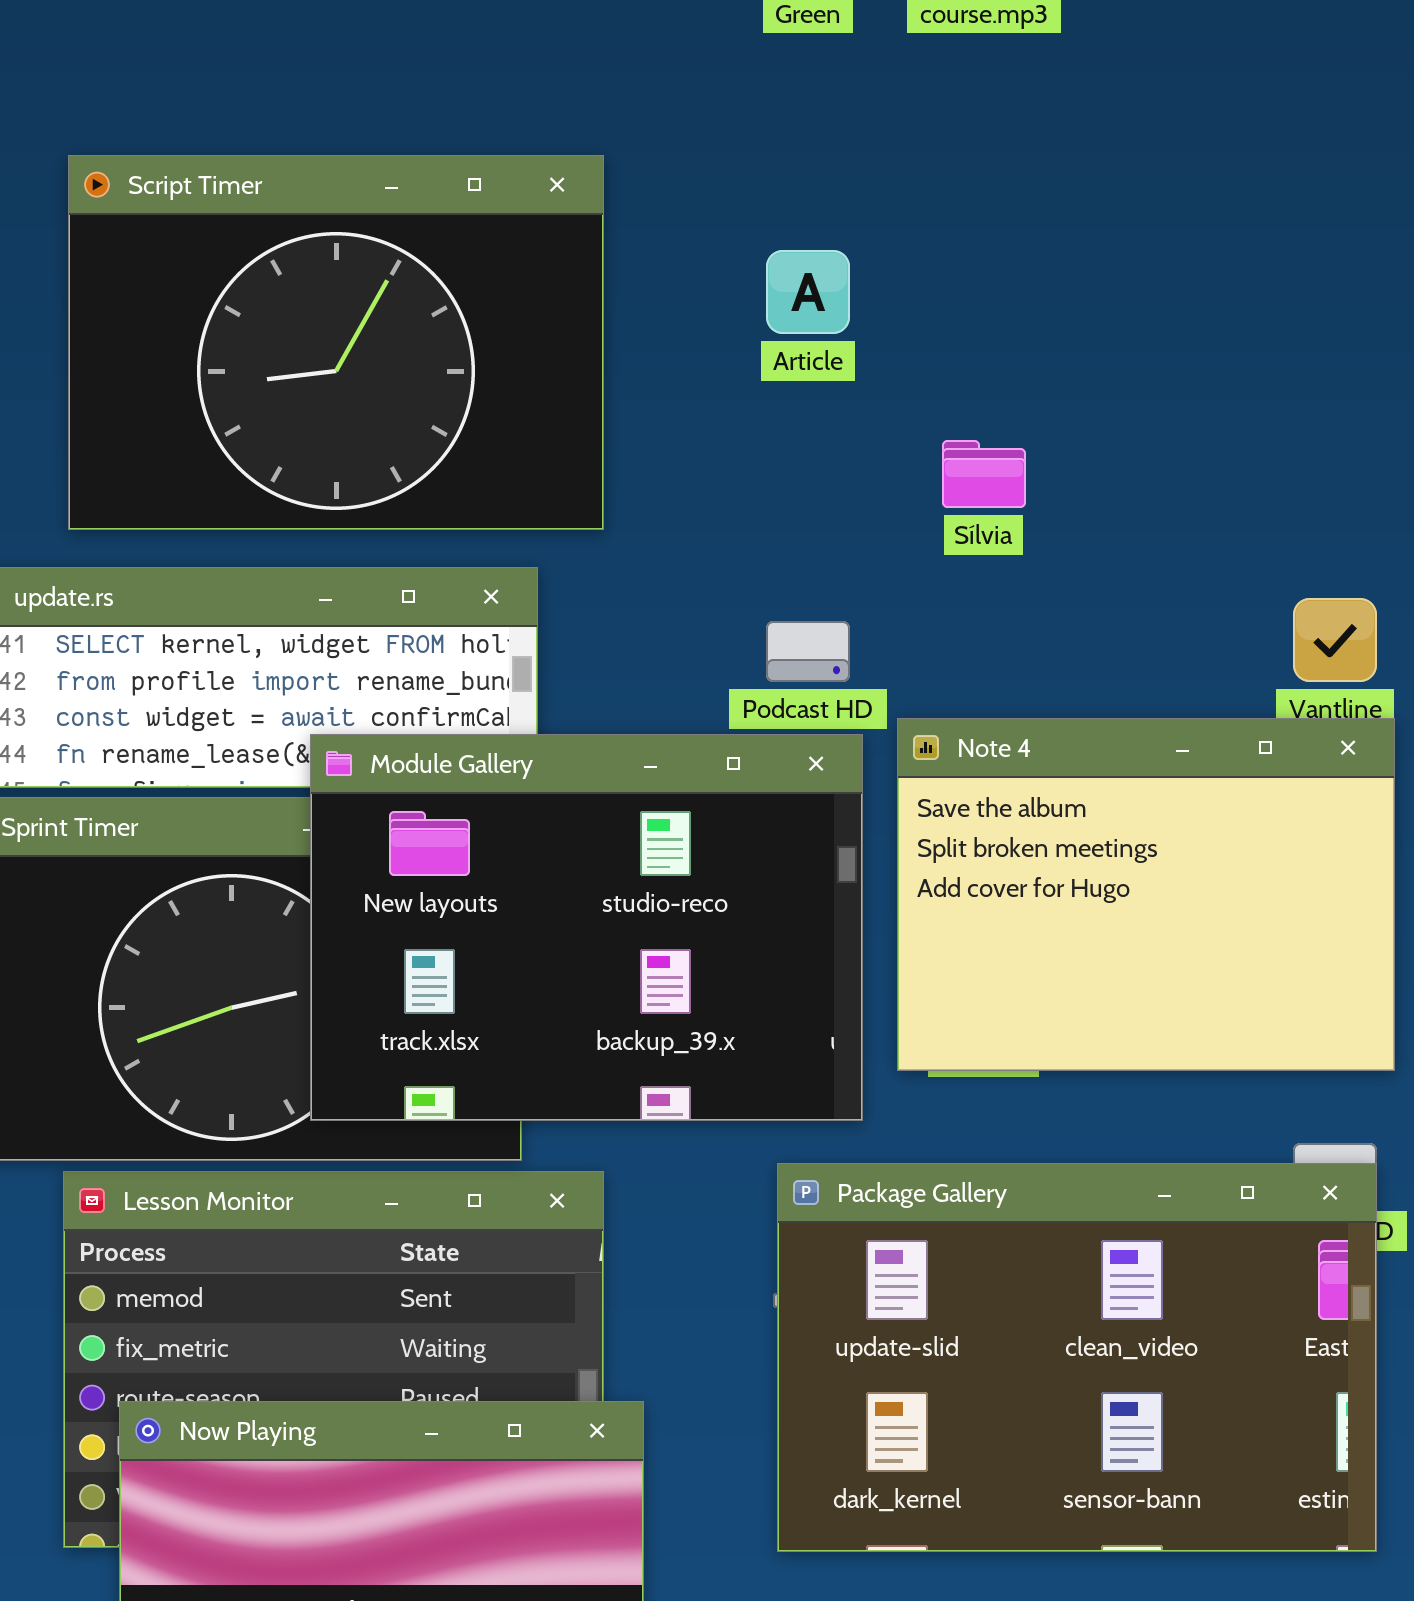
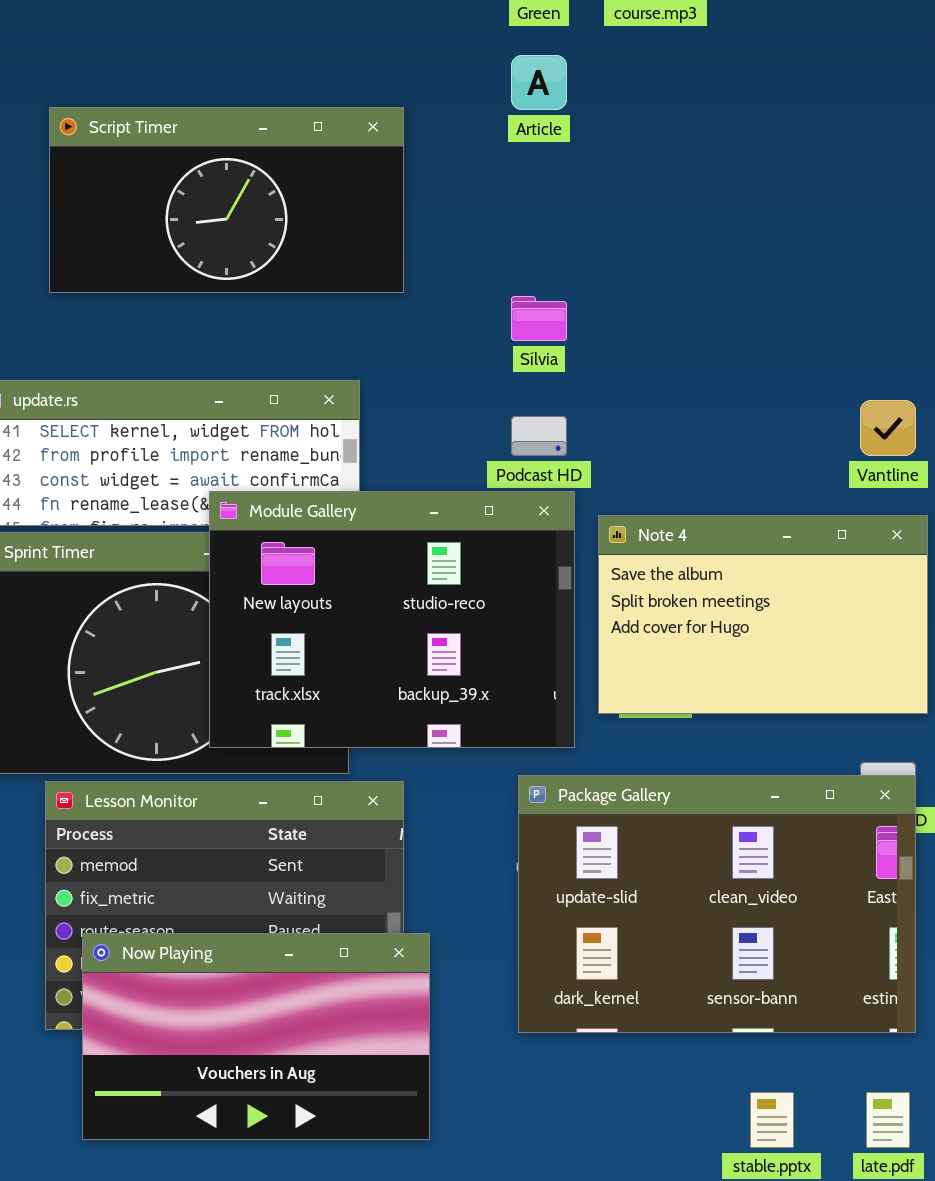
Script Timer: [68,155,604,530] -> [49,107,404,293], resized
Article: [766,250,850,334] -> [511,55,567,110], moved
Sílvia: [942,440,1026,508] -> [511,296,567,341], moved
Note 4: [897,718,1395,1071] -> [598,515,928,714], resized

